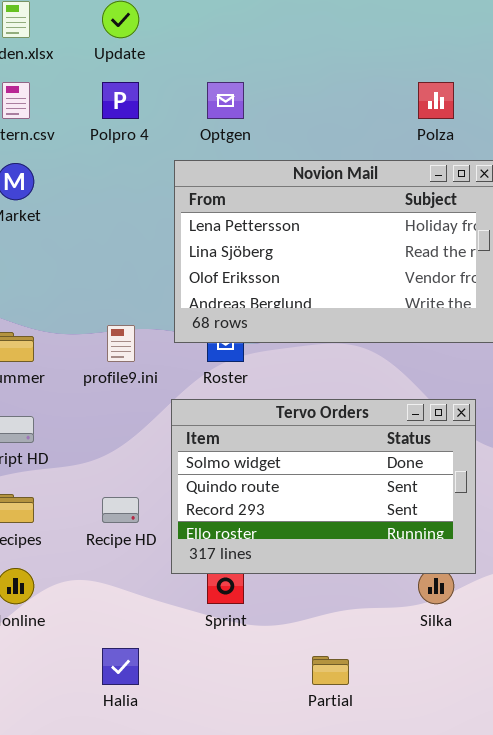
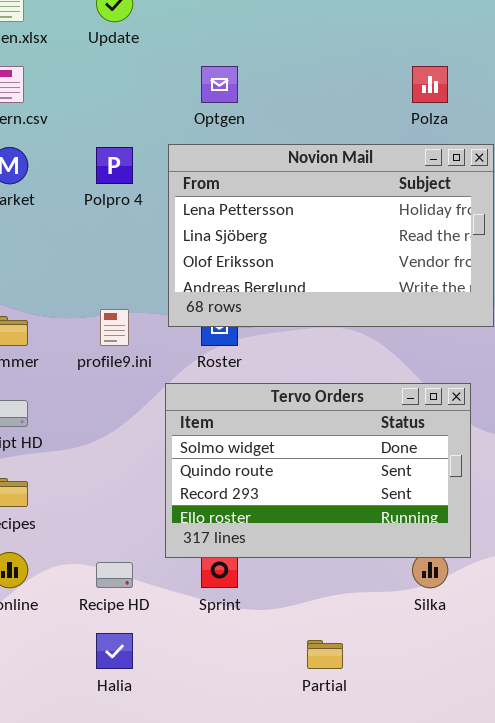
Polpro 4: [102,82,139,119] -> [96,147,133,184], moved
Recipe HD: [102,497,139,523] -> [96,562,133,588], moved

